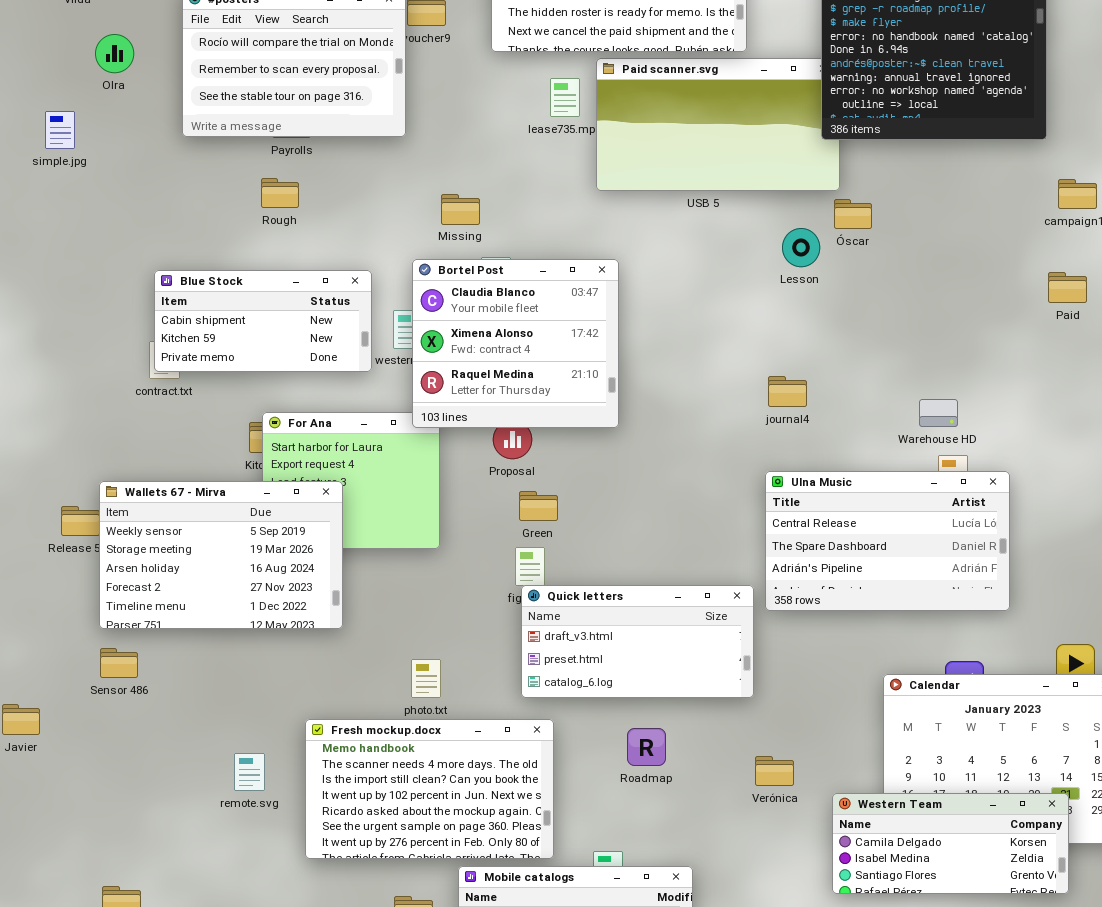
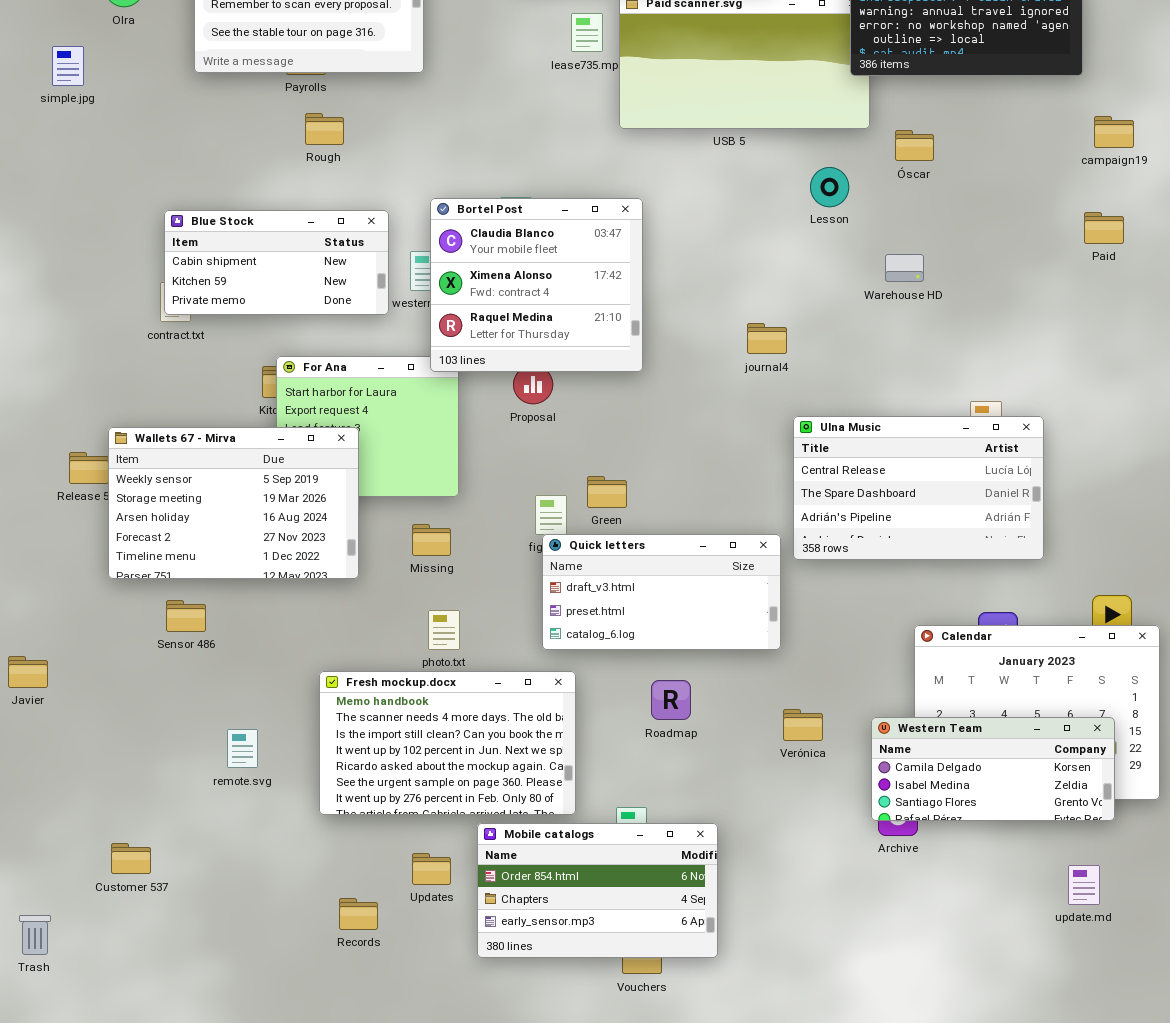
Rough: [261,178,299,208] -> [305,113,344,145], moved
Missing: [441,194,480,225] -> [412,524,451,556], moved
Óscar: [834,199,872,229] -> [895,130,934,161], moved
journal4: [768,376,807,407] -> [747,323,787,354], moved
Warehouse HD: [919,399,958,427] -> [885,254,924,282], moved
Green: [519,491,558,521] -> [587,476,627,508], moved
Sensor 486: [100,648,138,678] -> [166,600,206,632], moved
remote.svg: [234,753,265,791] -> [227,729,258,768], moved
Western Team: [832,793,1069,894] -> [871,717,1115,821], moved

